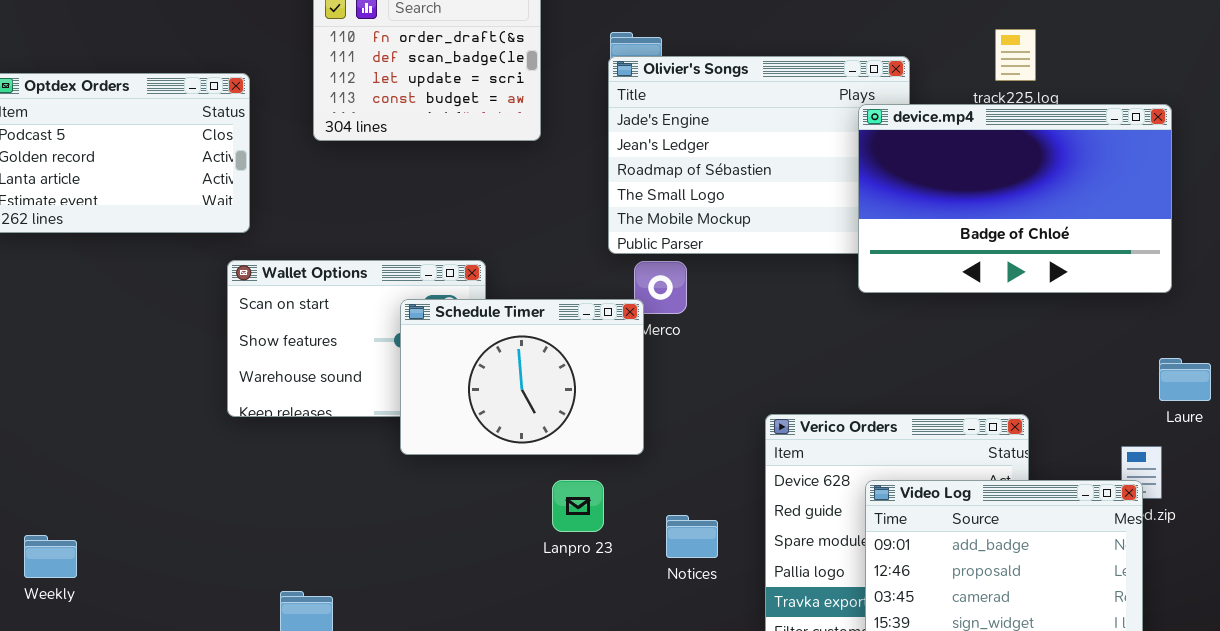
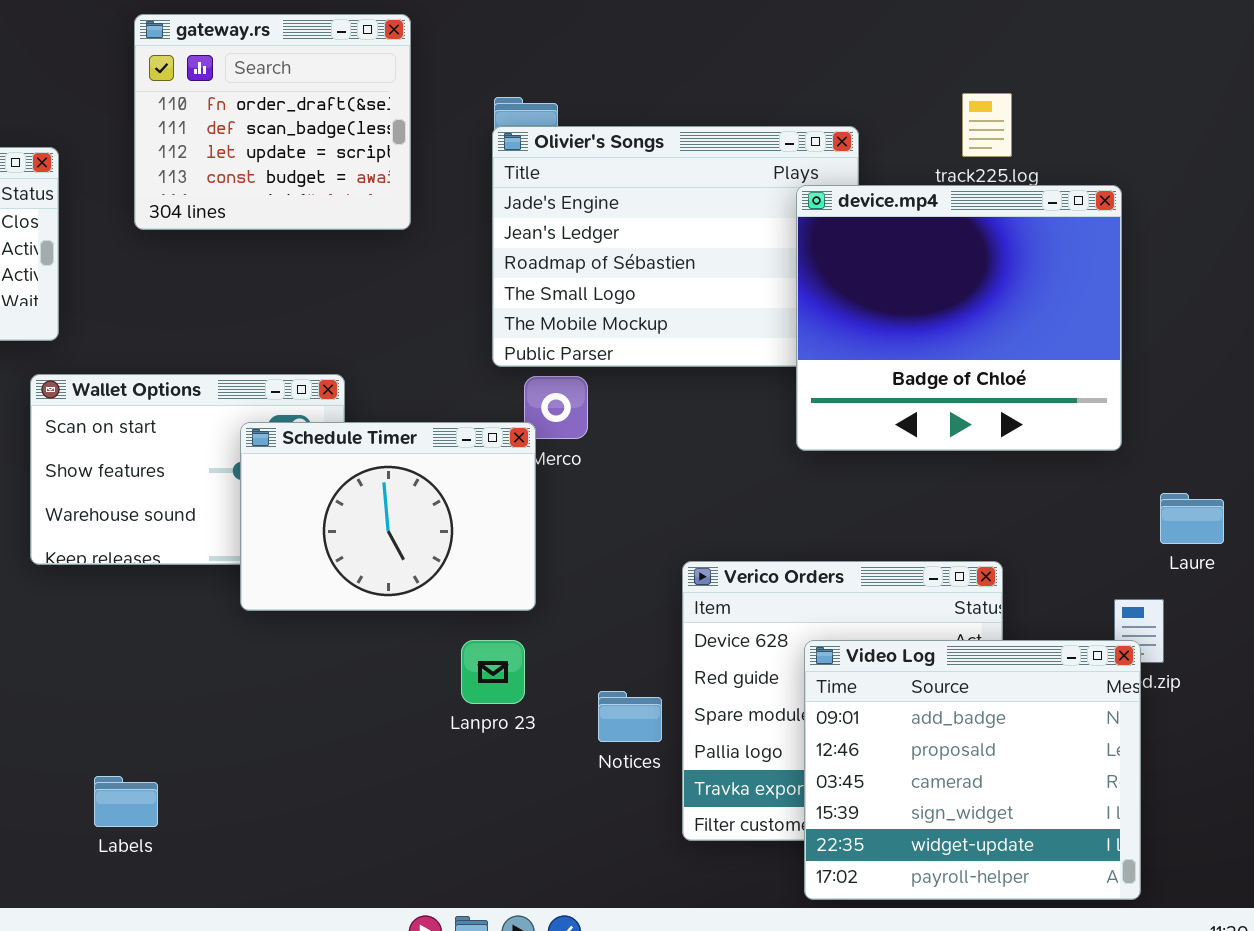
device.mp4: [858,104,1172,293] -> [796,185,1122,451], resized
Lanpro 23: [552,480,604,532] -> [461,640,525,704], moved
Notices: [666,515,718,558] -> [598,691,662,742], moved

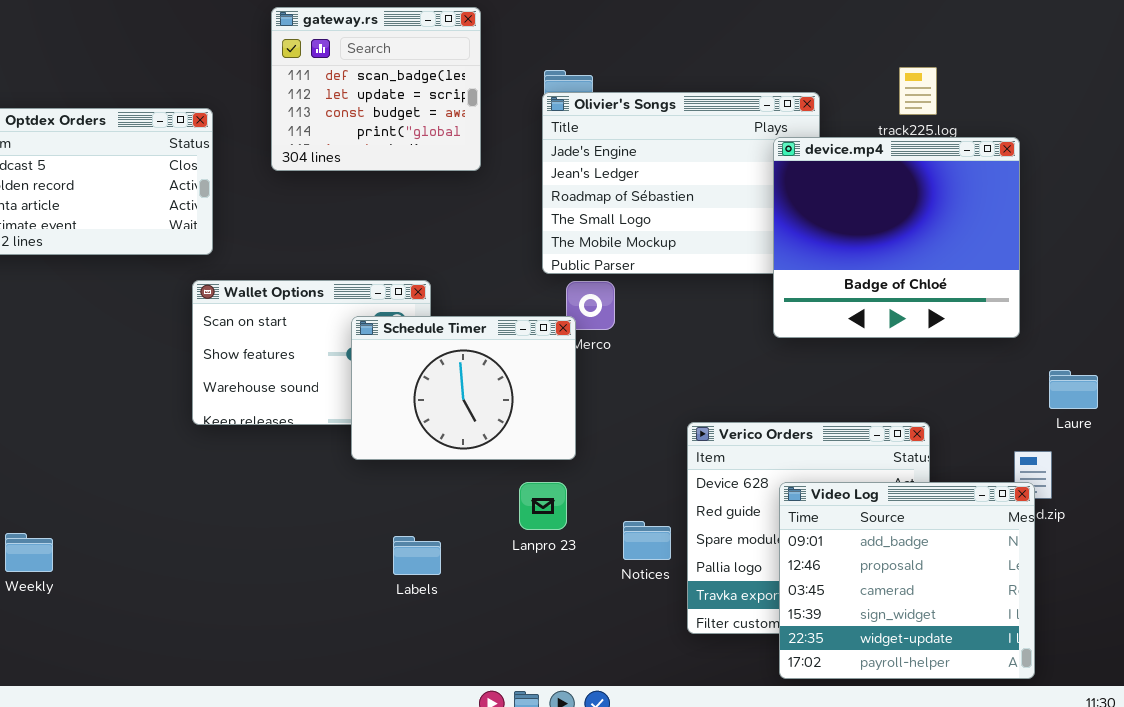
gateway.rs: [134,14,411,230] -> [271,7,481,171], scrolled down 1 row
Labels: [94,776,158,827] -> [393,536,441,575], moved

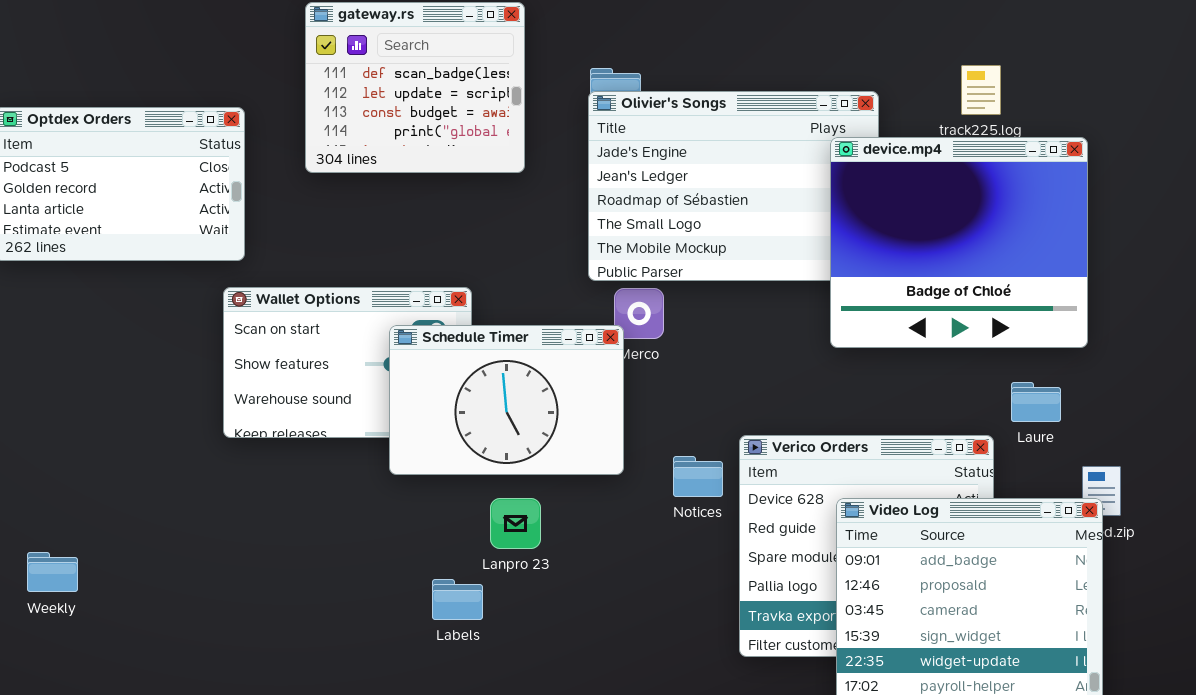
Laure: [1049,370,1098,409] -> [1011,382,1061,422], moved
Lanpro 23: [519,482,567,530] -> [490,498,541,549], moved
Notices: [623,521,671,560] -> [673,456,723,497], moved
Labels: [393,536,441,575] -> [432,579,483,620], moved

